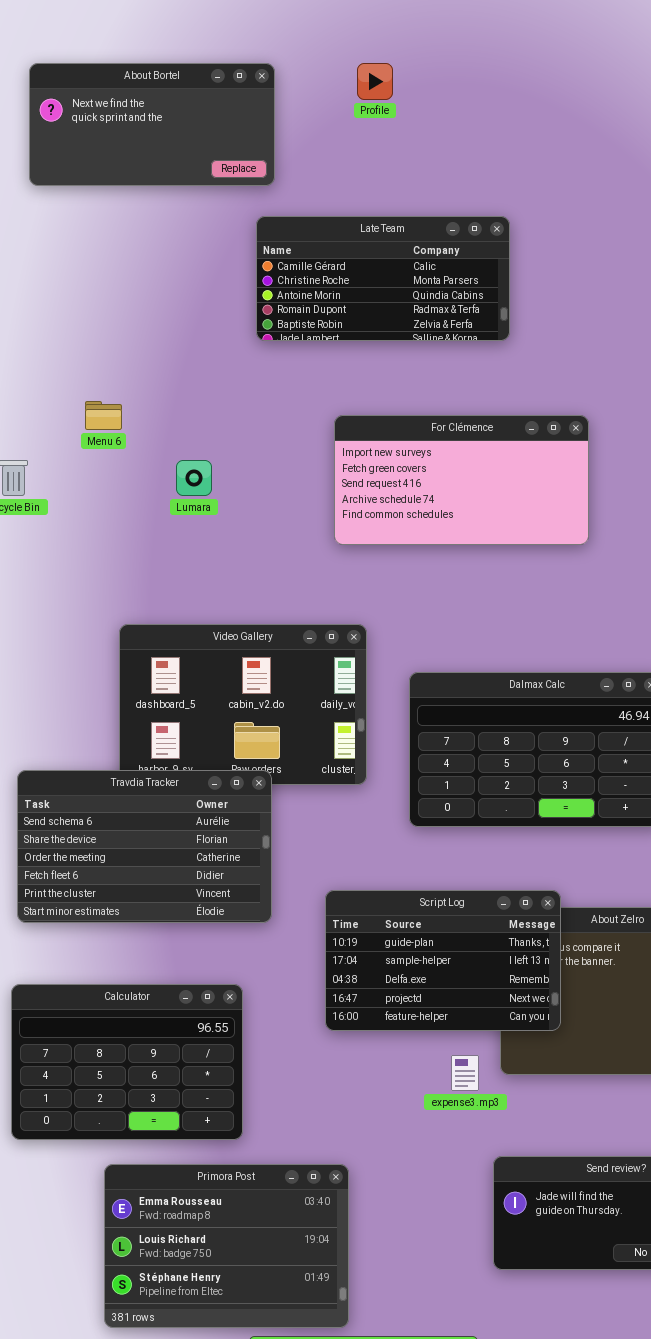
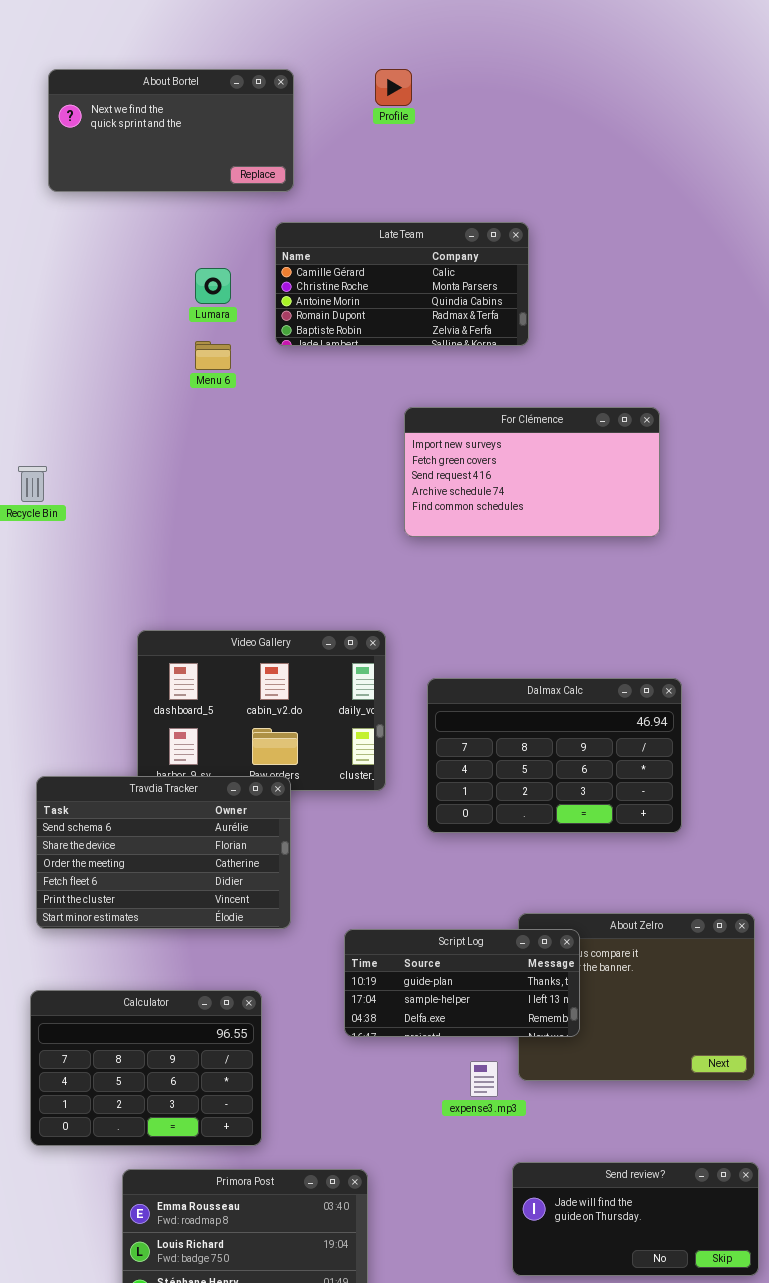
Menu 6: [85,401,122,430] -> [195,341,231,370], moved
For Clémence: [334,415,589,545] -> [404,407,660,537], moved
Lumara: [176,460,212,496] -> [195,268,231,304], moved
Script Log: [325,890,561,1031] -> [344,929,580,1037], resized

